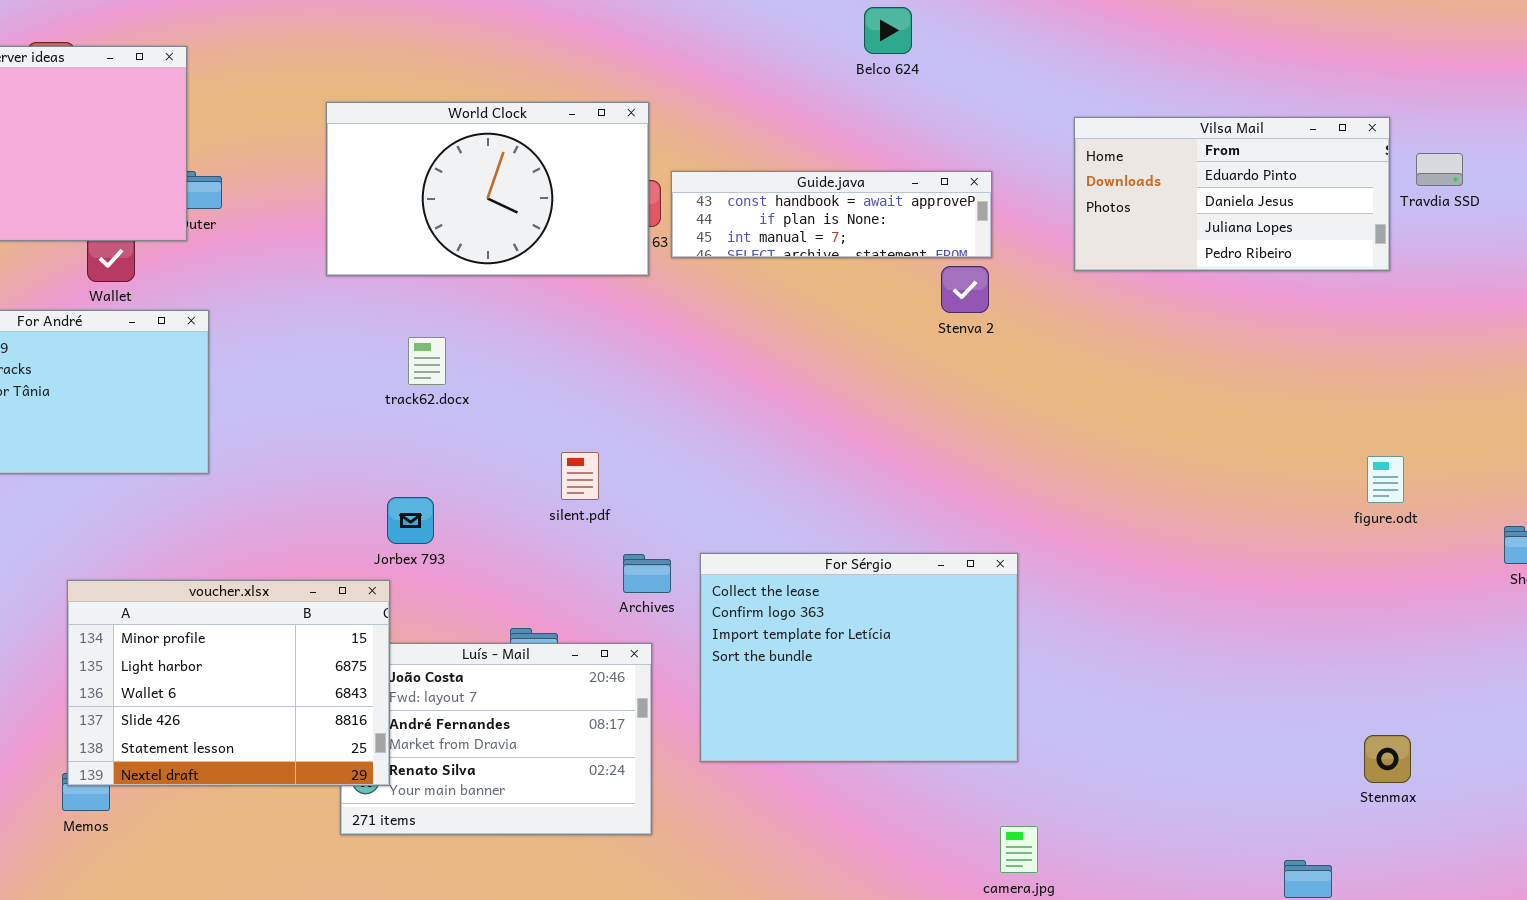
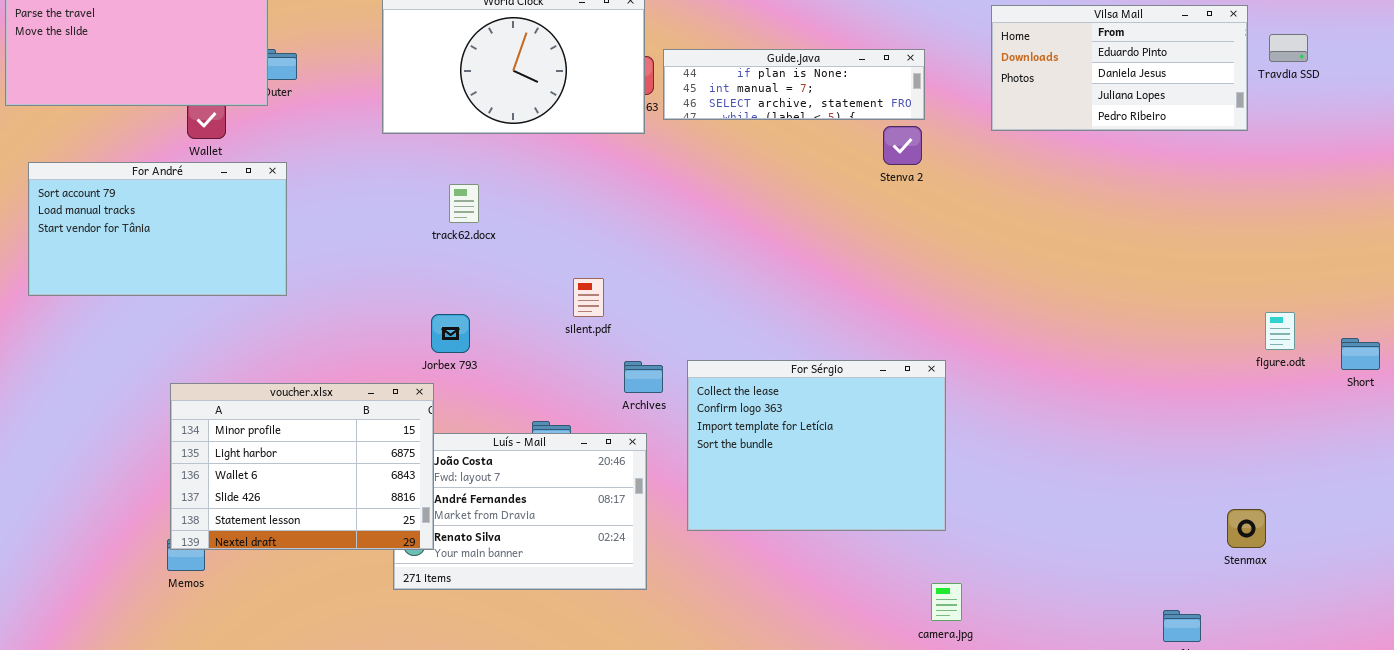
Guide.java: [671,171,992,258] -> [663,49,925,120], scrolled down 1 row
figure.odt: [1367,456,1404,503] -> [1265,312,1295,350], moved

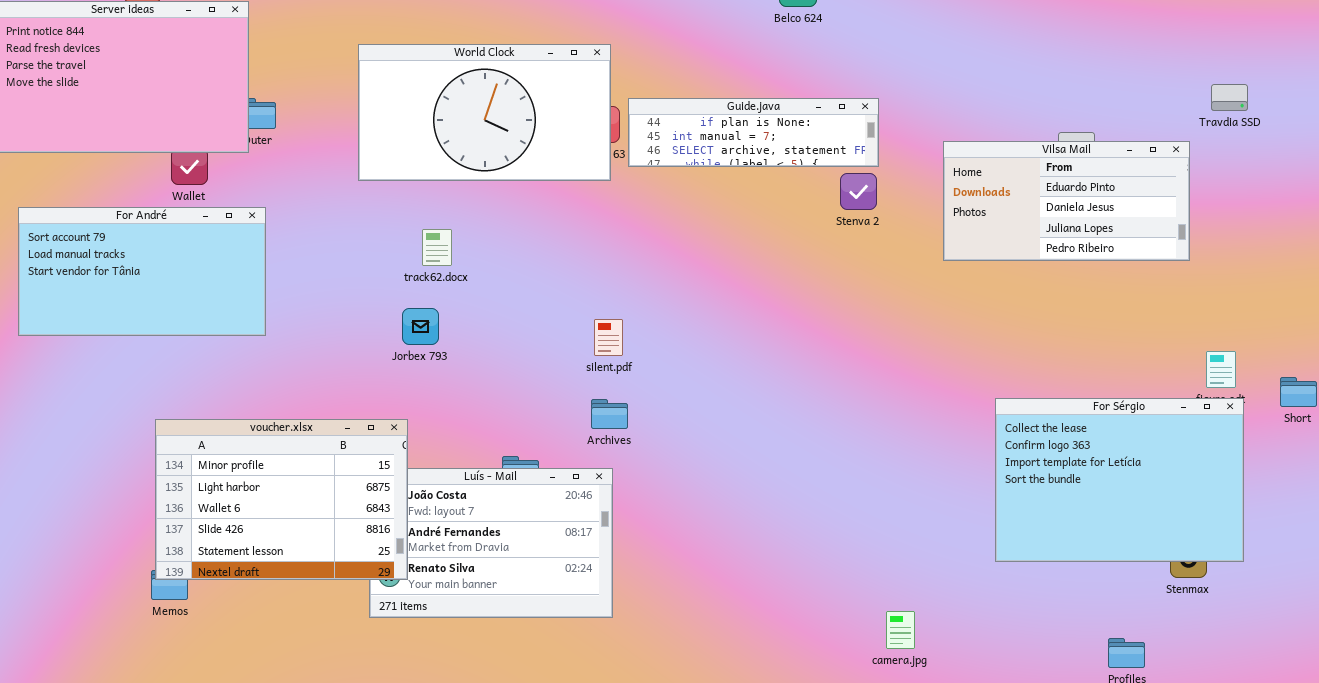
Vilsa Mail: [991,5,1248,131] -> [943,141,1190,261], moved
silent.pdf: [573,278,604,317] -> [594,319,623,356], moved
Jorbex 793: [431,314,470,353] -> [402,308,439,345], moved
For Sérgio: [687,360,946,531] -> [995,398,1244,562], moved

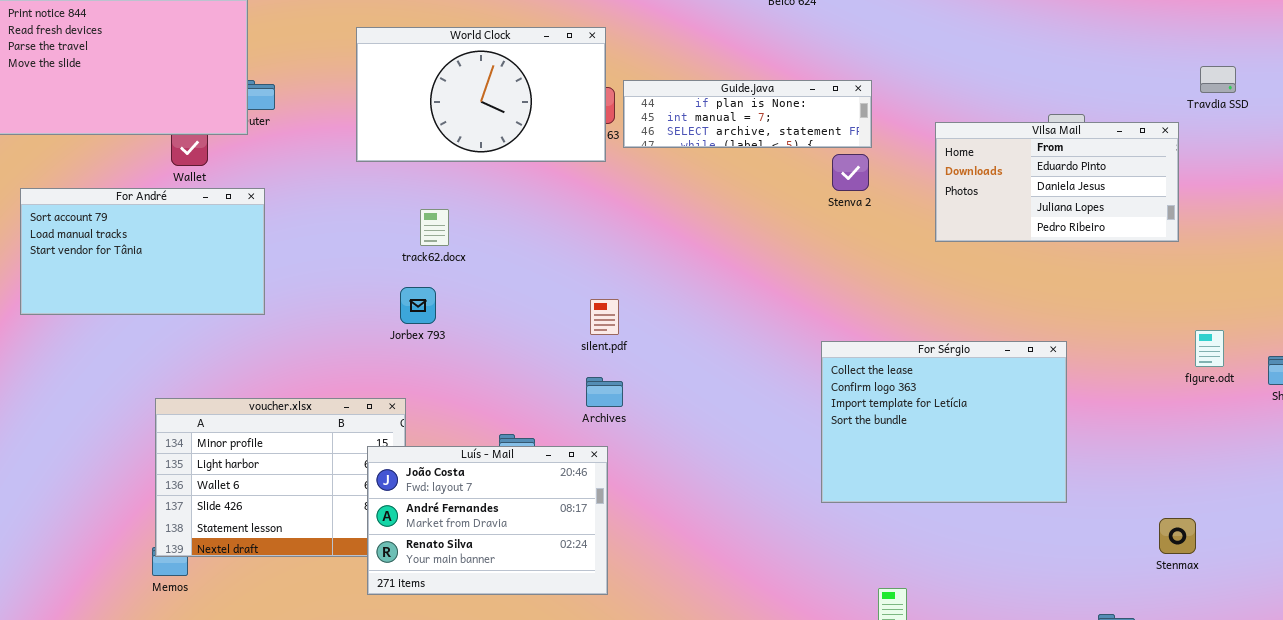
For Sérgio: [995,398,1244,562] -> [821,341,1067,503], moved
Luís - Mail: [369,468,613,618] -> [367,446,608,595], raised

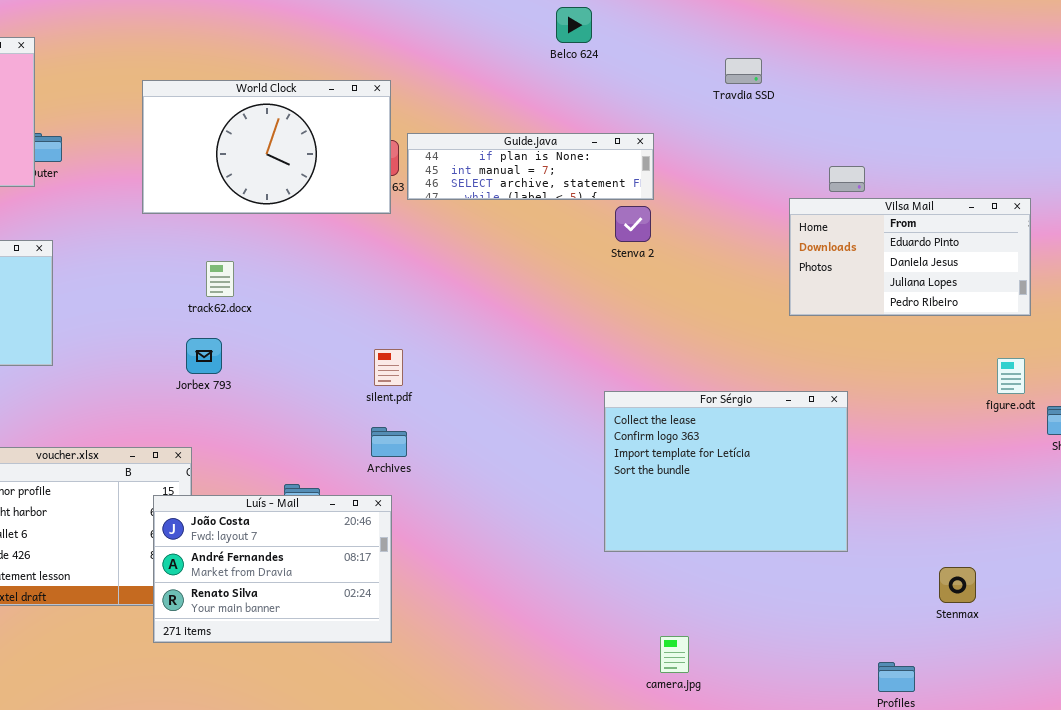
Travdia SSD: [1200,66,1236,93] -> [725,58,762,84], moved
Vilsa Mail: [935,122,1179,242] -> [789,198,1031,316], moved
figure.odt: [1195,330,1224,367] -> [997,358,1025,394], moved

